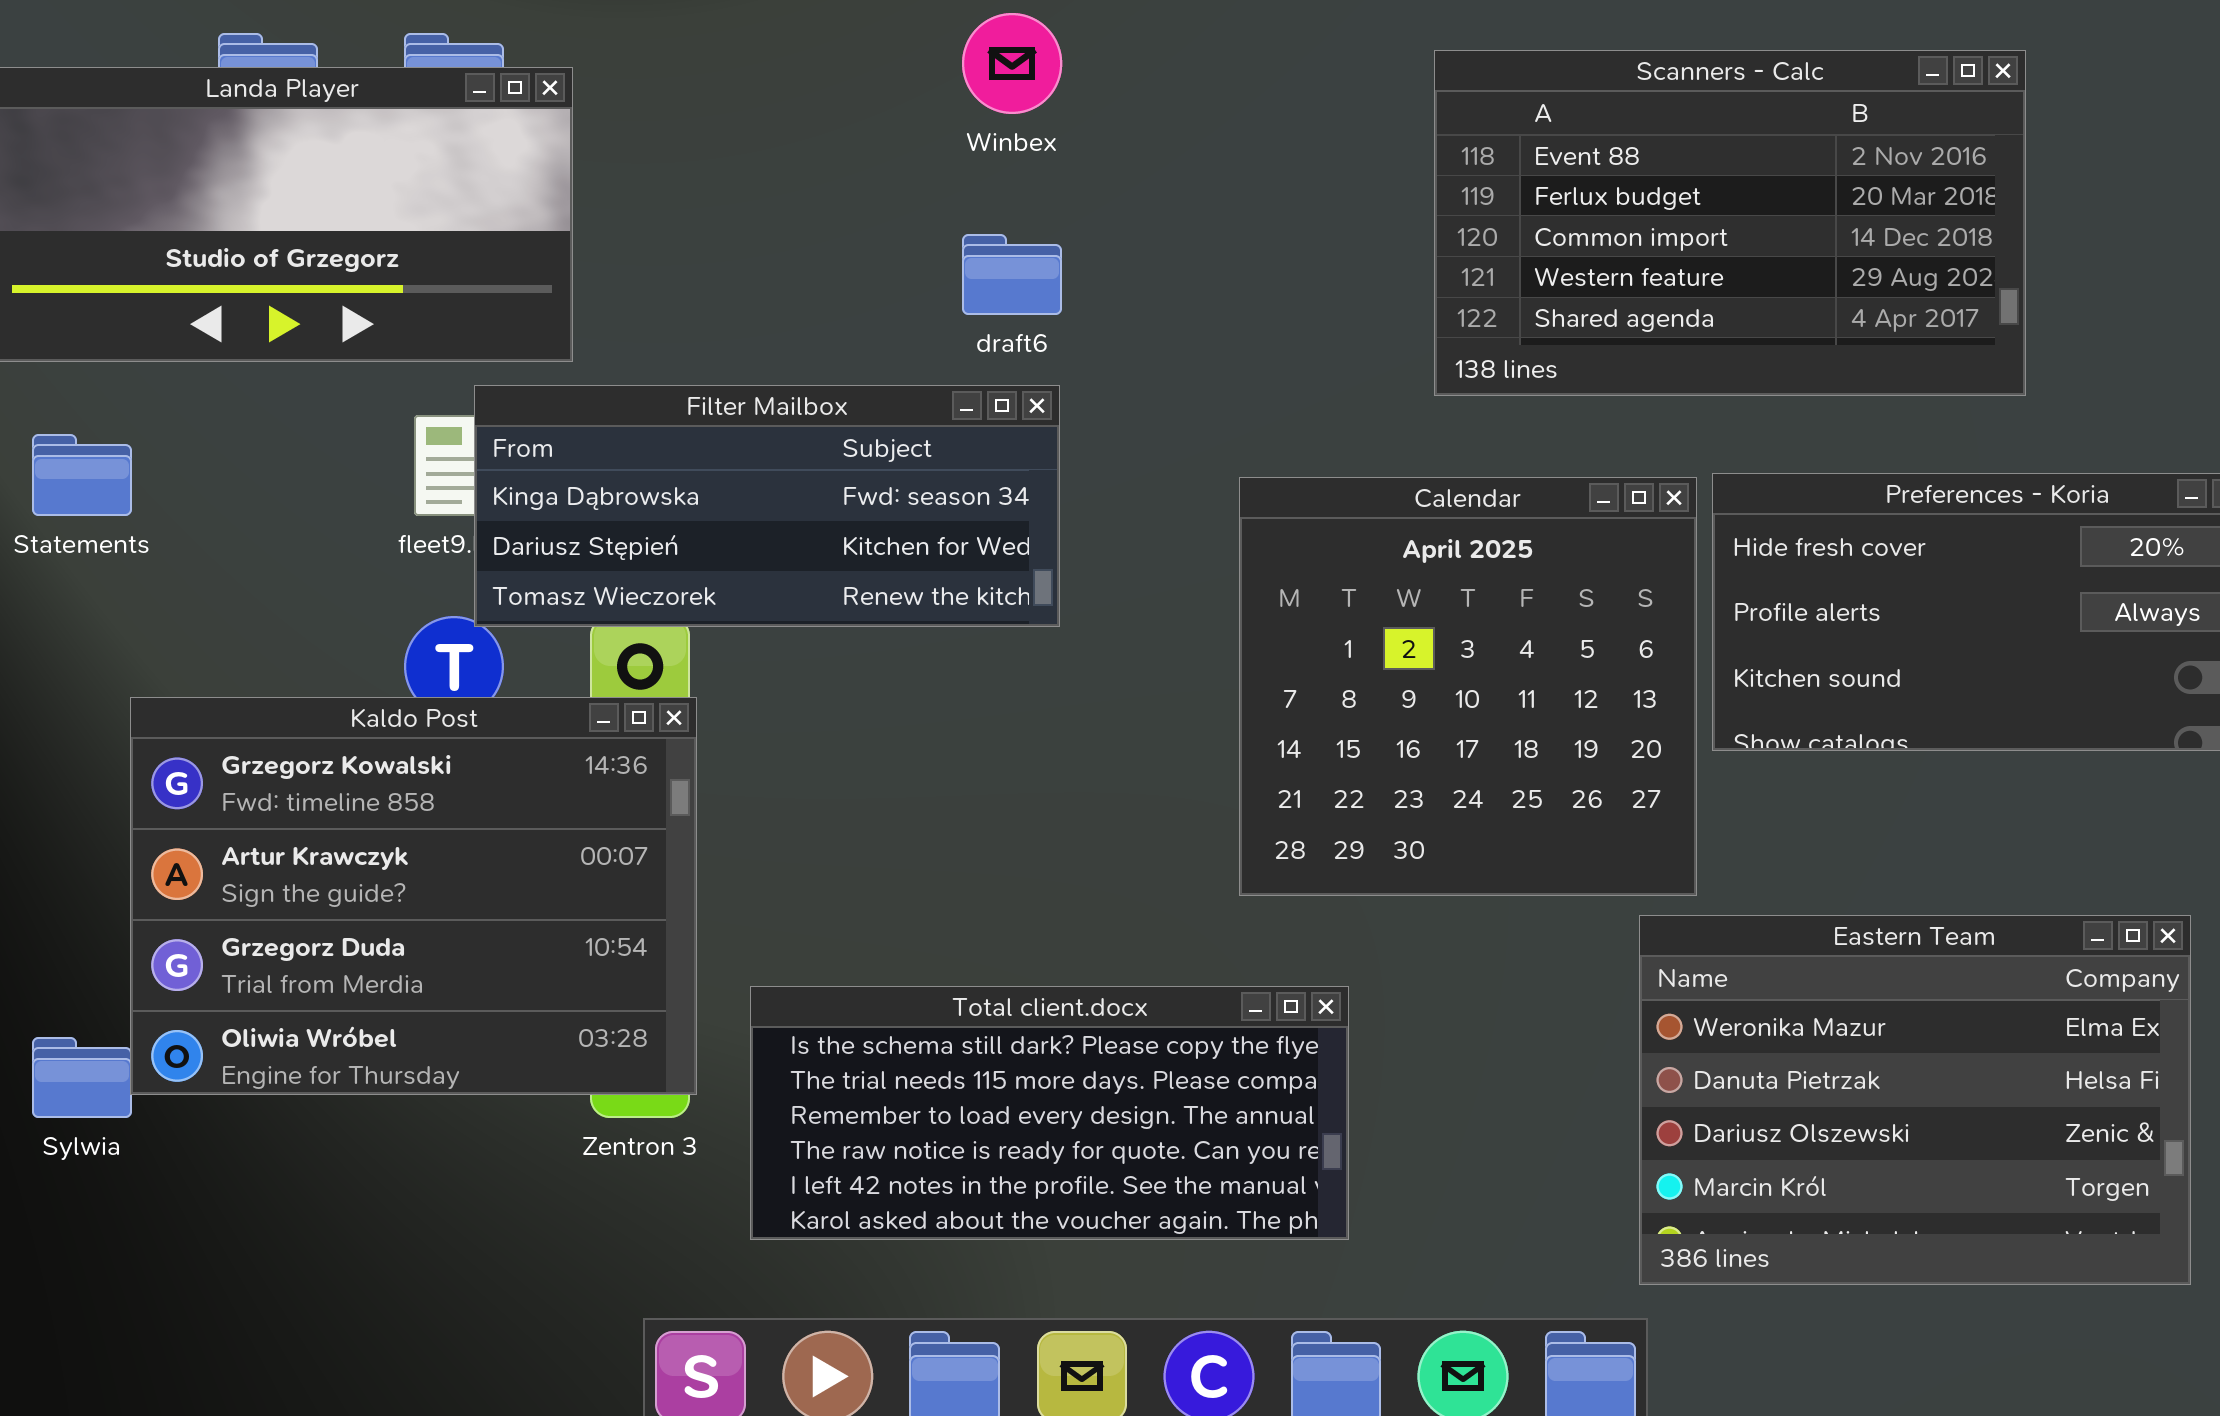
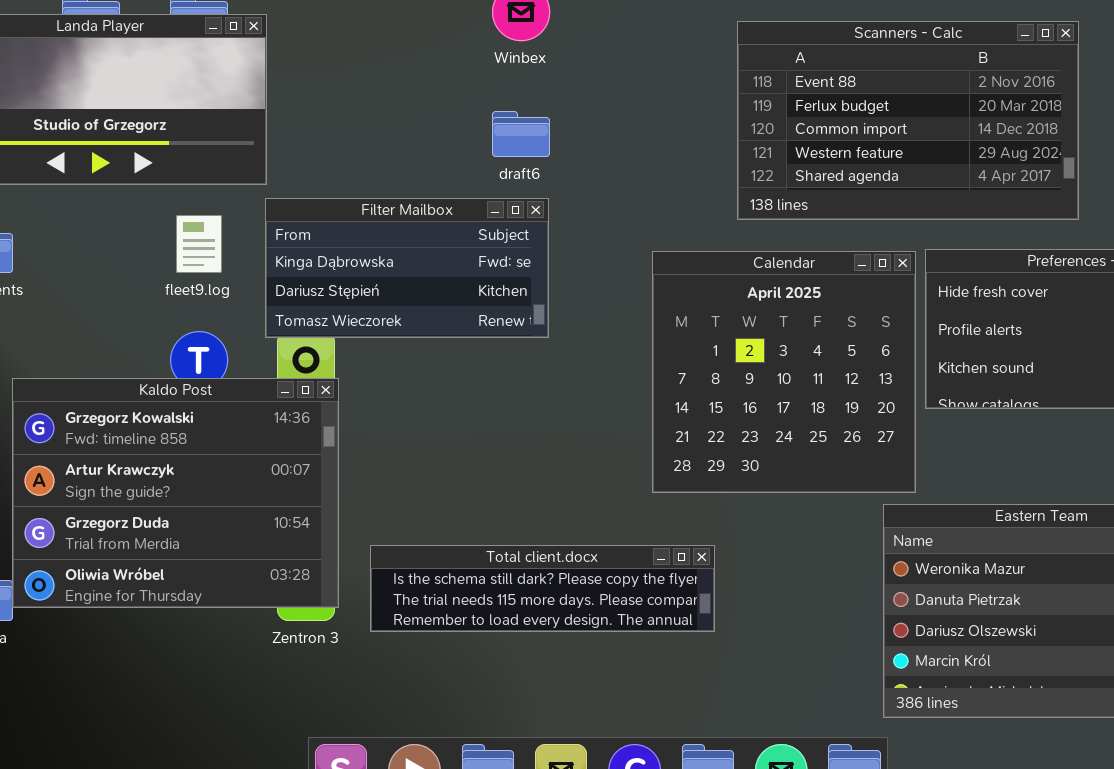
Scanners - Calc: [1434,50,2026,396] -> [737,21,1079,220], moved
Filter Mailbox: [474,385,1060,627] -> [265,198,549,338], resized
Total client.docx: [750,986,1349,1240] -> [370,545,715,632], resized

